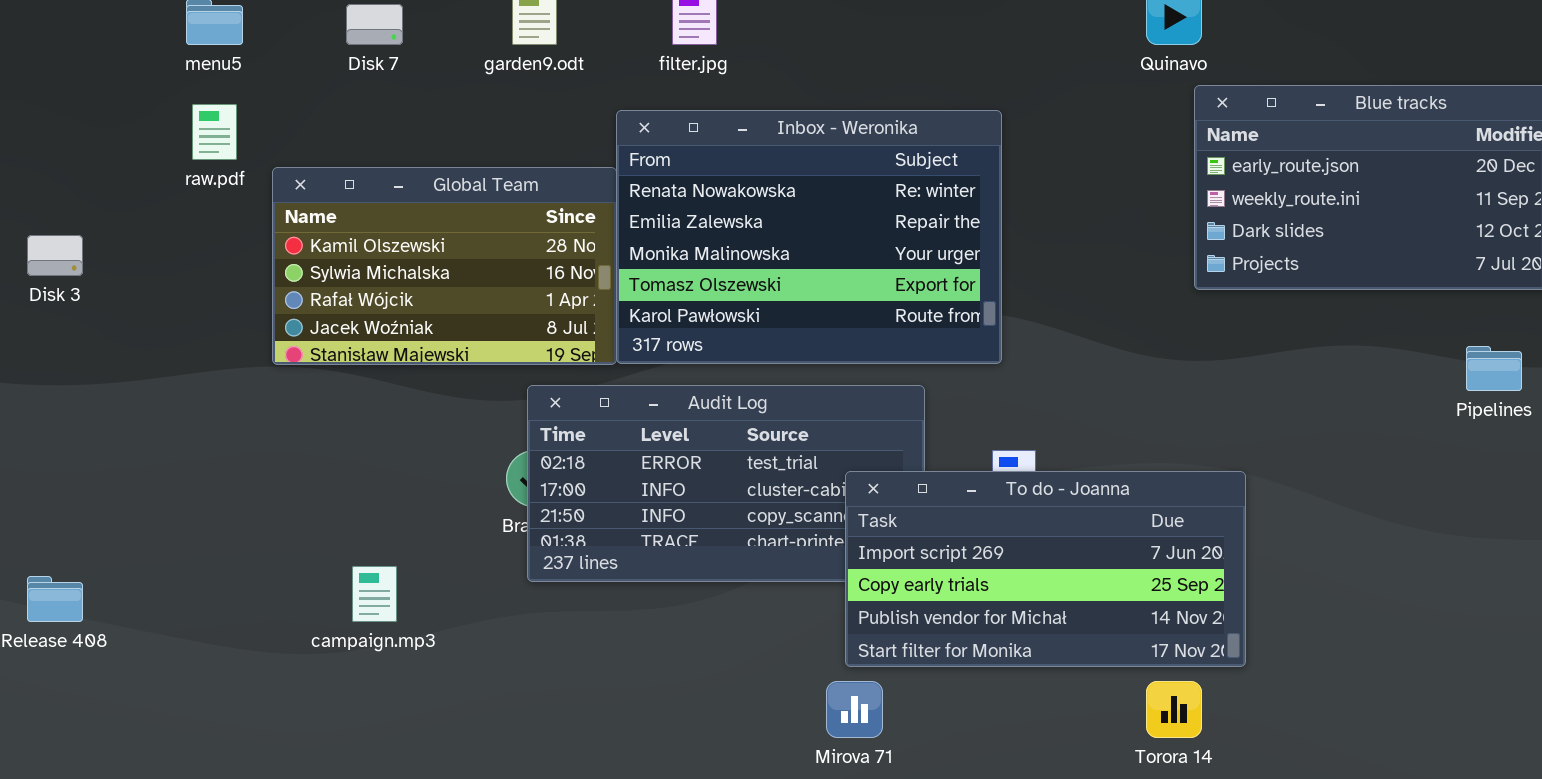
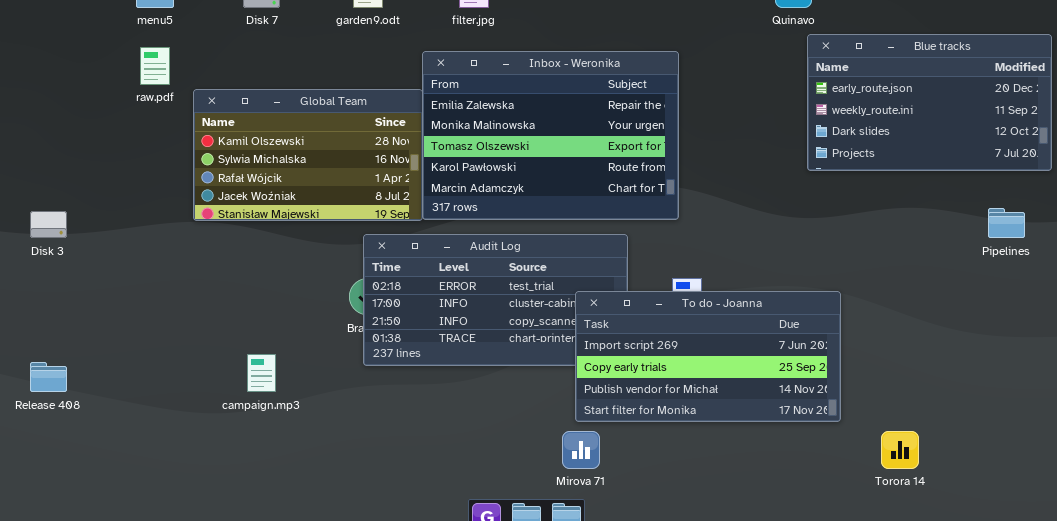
Inbox - Weronika: [616,110,1002,364] -> [422,51,679,220], scrolled down 1 row
Disk 3: [27,235,83,276] -> [30,211,67,238], moved
Torora 14: [1146,681,1202,738] -> [881,431,919,469], moved

